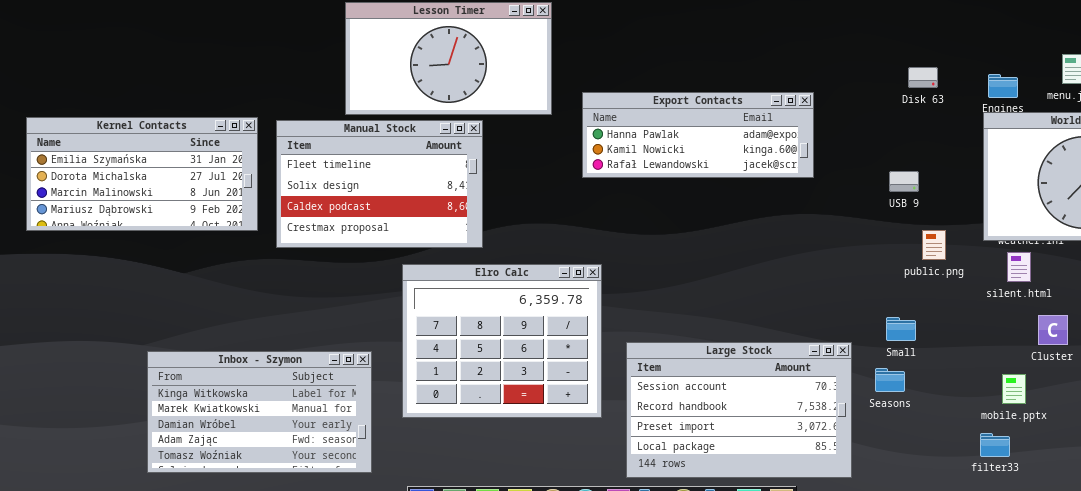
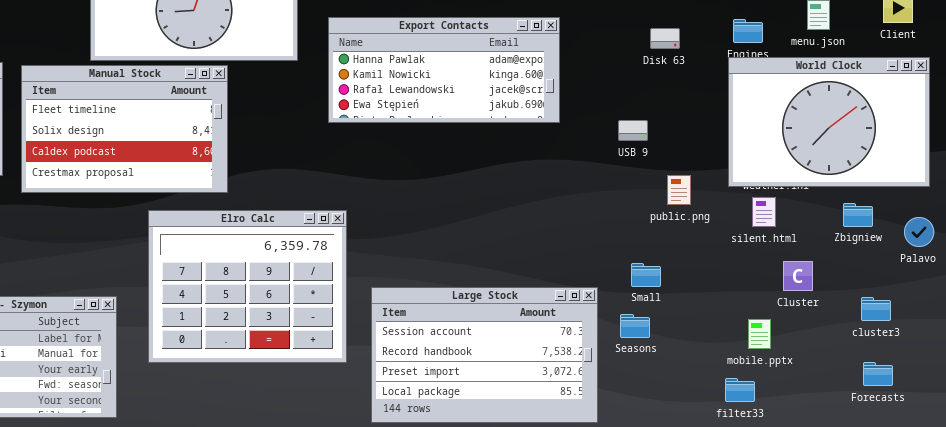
Disk 63: [908,67,938,88] -> [650,28,680,49], moved
Export Contacts: [582,92,814,178] -> [328,17,560,123], resized
USB 9: [889,171,919,192] -> [618,120,648,141], moved

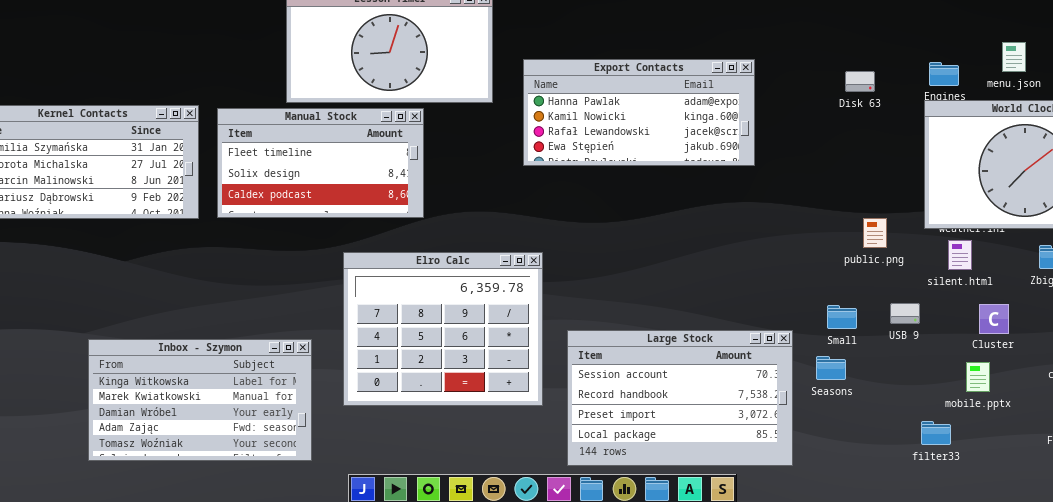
Manual Stock: [21,65,228,193] -> [217,108,424,218], resized
USB 9: [618,120,648,141] -> [890,303,920,324], moved
mobile.pptx: [748,319,771,349] -> [966,362,990,392], moved

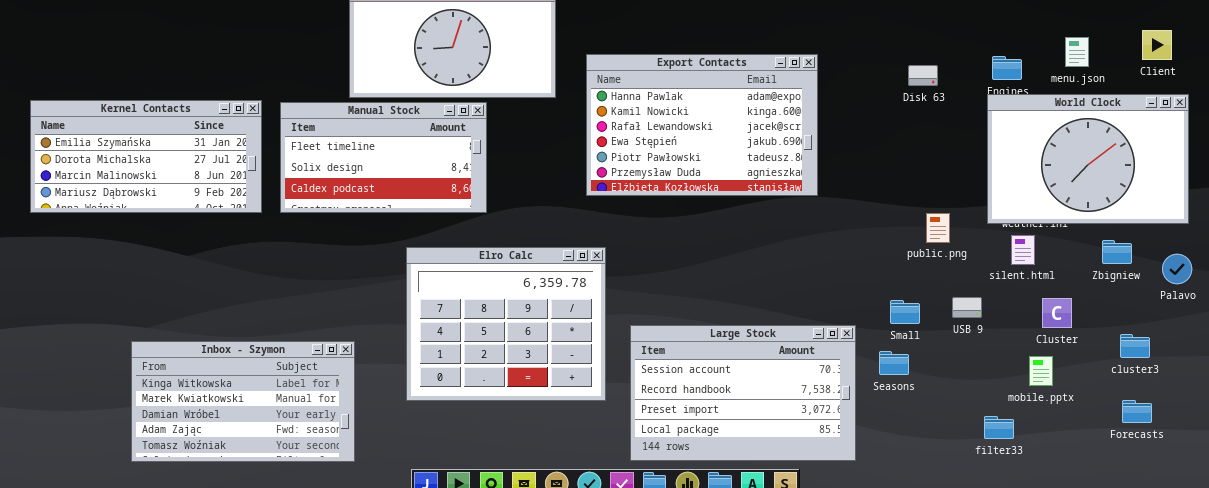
Export Contacts: [523,59,755,166] -> [586,54,818,196], resized
Inbox - Szymon: [88,339,312,461] -> [131,341,355,462], moved

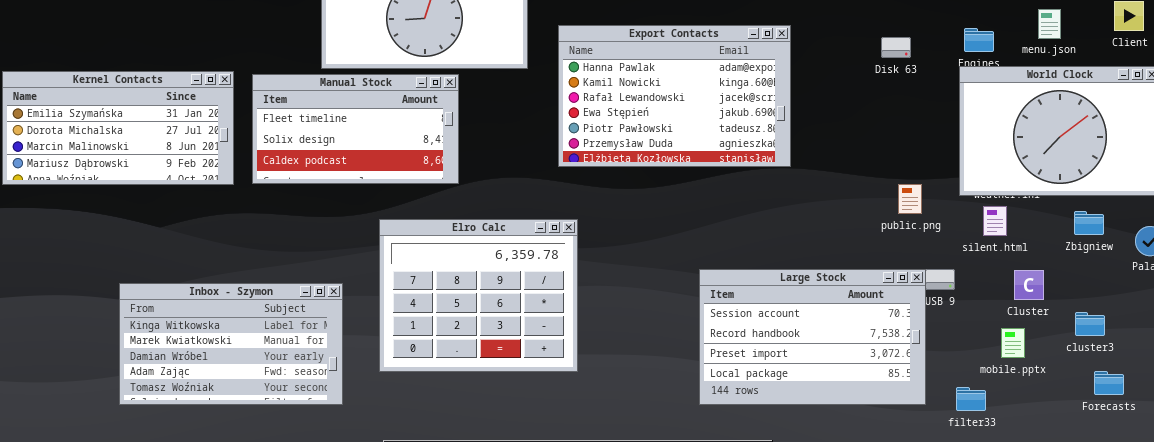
Large Stock: [630,325,856,461] -> [699,269,926,405], moved
cluster3: [1120,334,1150,358] -> [1075,312,1105,336], moved
Inbox - Szymon: [131,341,355,462] -> [119,283,343,405], moved

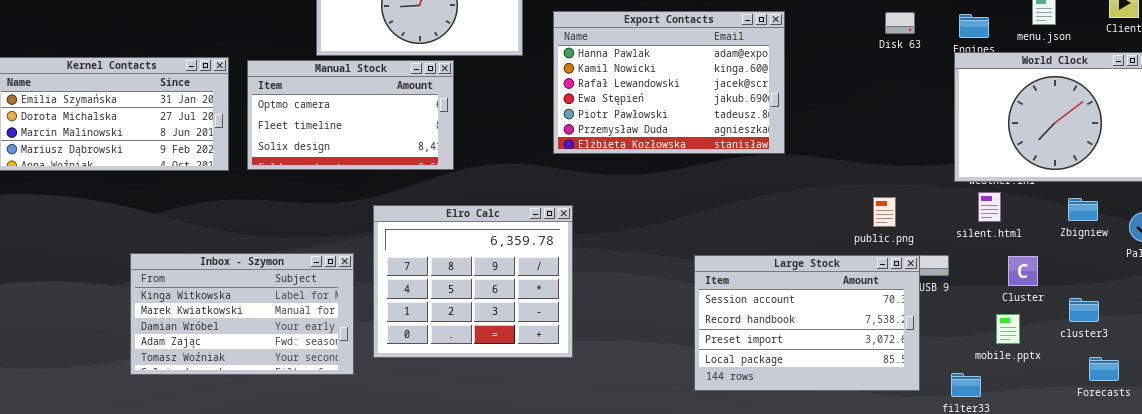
Disk 63: [881,37,911,58] -> [885,12,915,34], moved
Manual Stock: [252,74,459,184] -> [247,60,454,170], scrolled up 1 row
public.png: [898,184,922,214] -> [873,197,896,227], moved
Inbox - Szymon: [119,283,343,405] -> [130,253,354,375], moved

